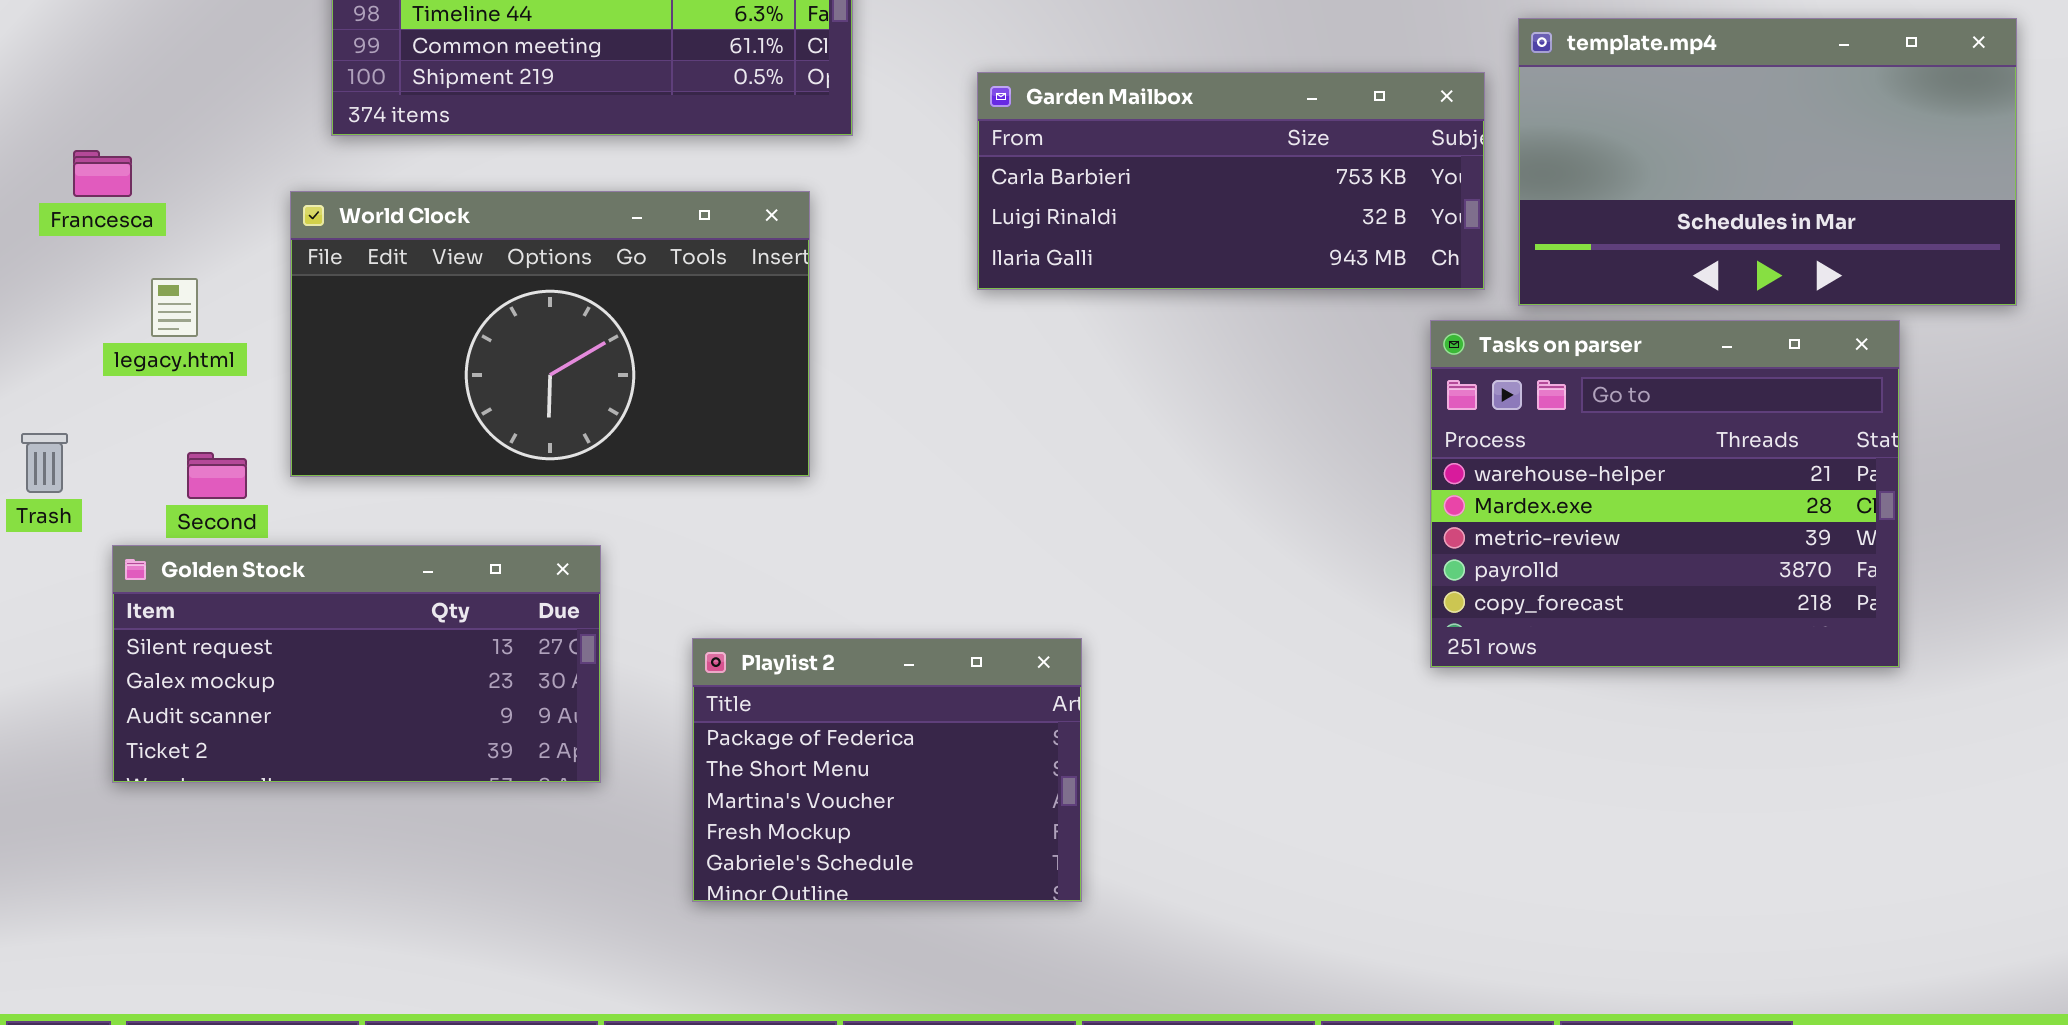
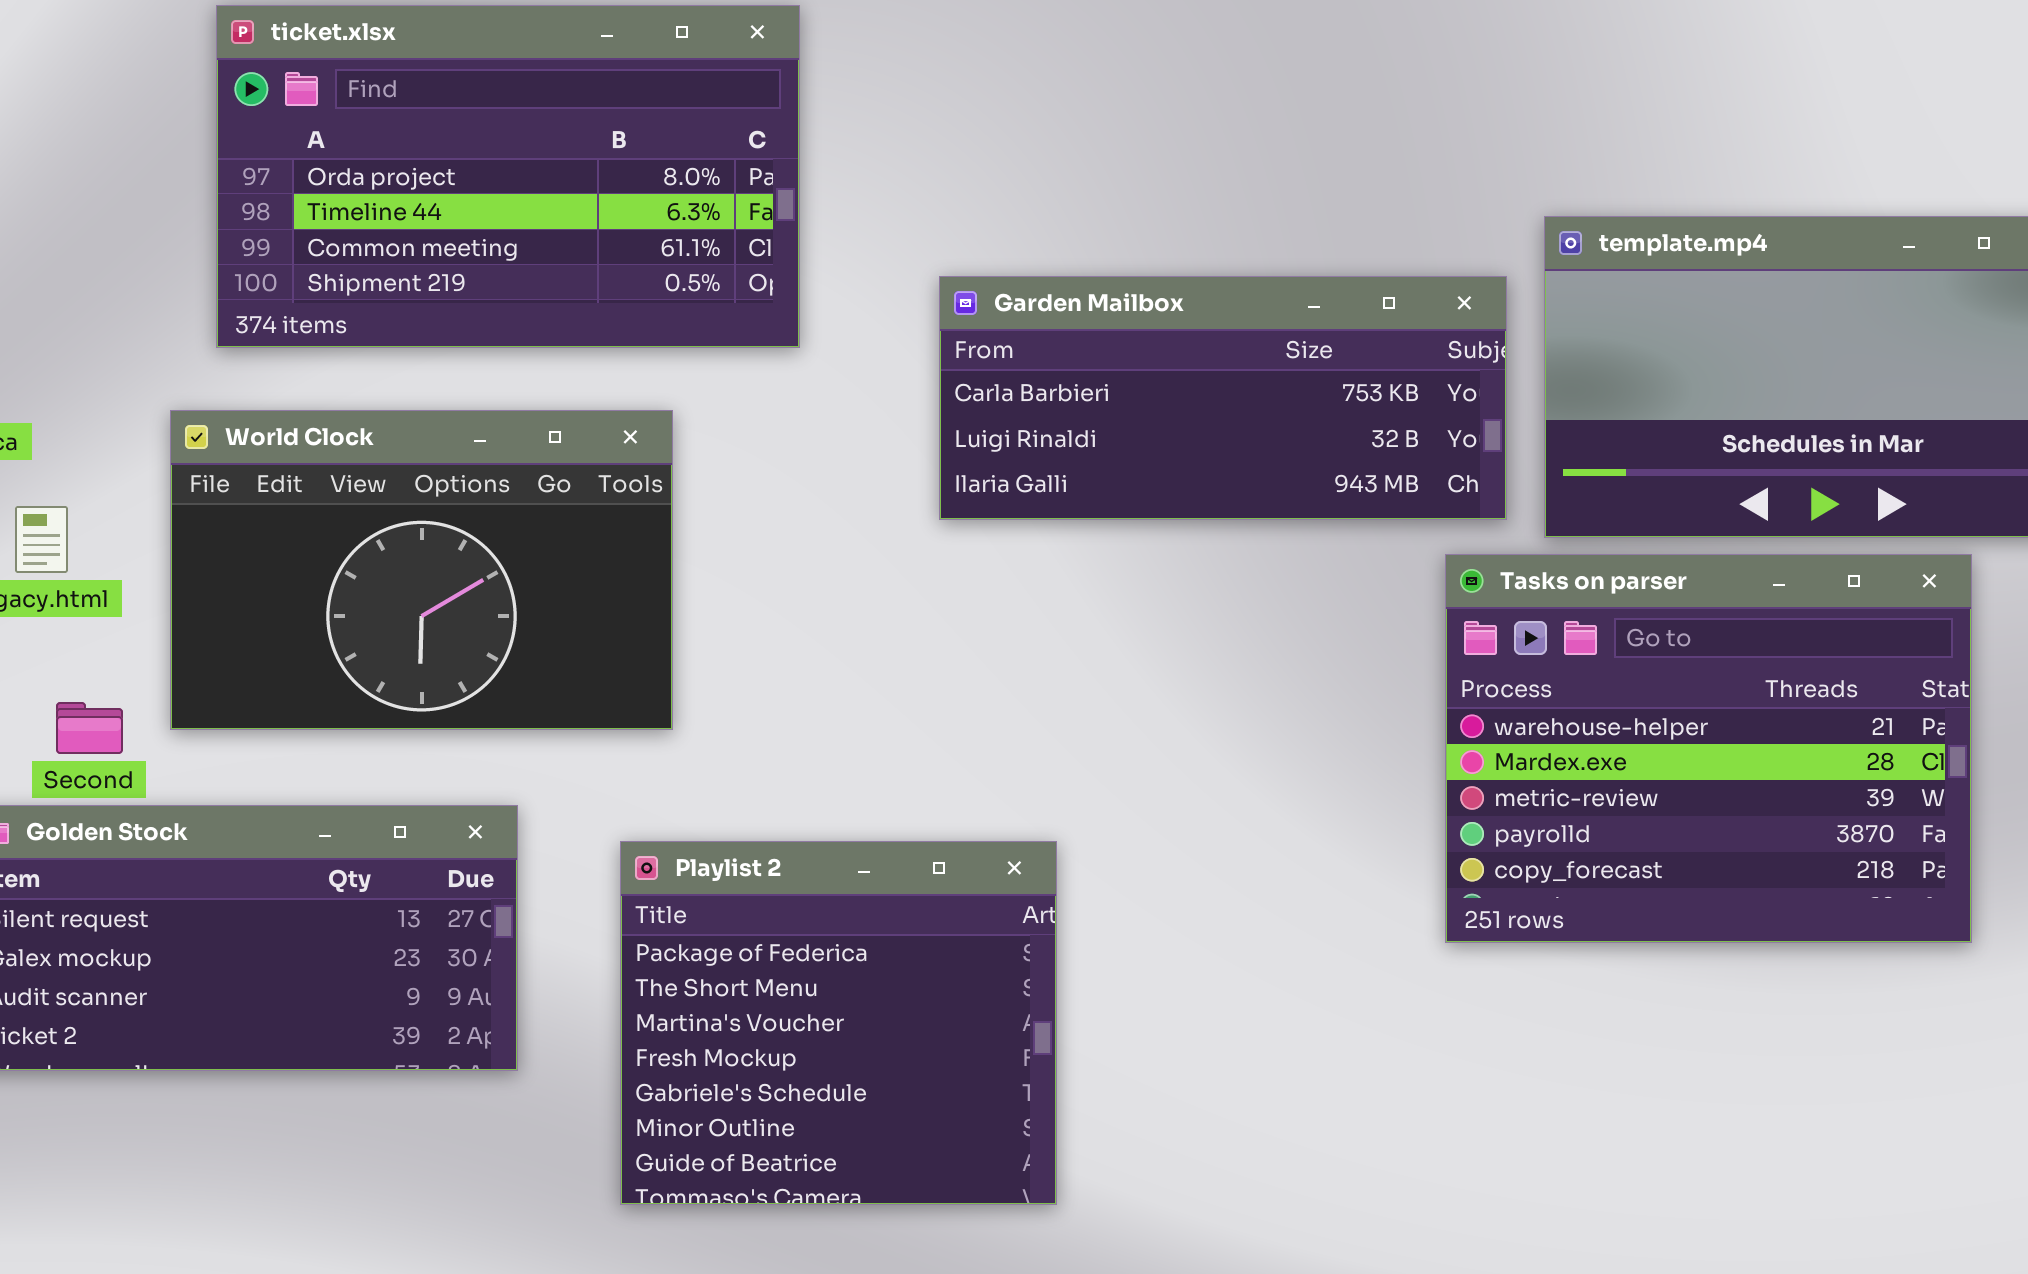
World Clock: [290,191,810,477] -> [170,410,673,730], resized
Playlist 2: [692,638,1082,902] -> [620,841,1057,1205], resized

